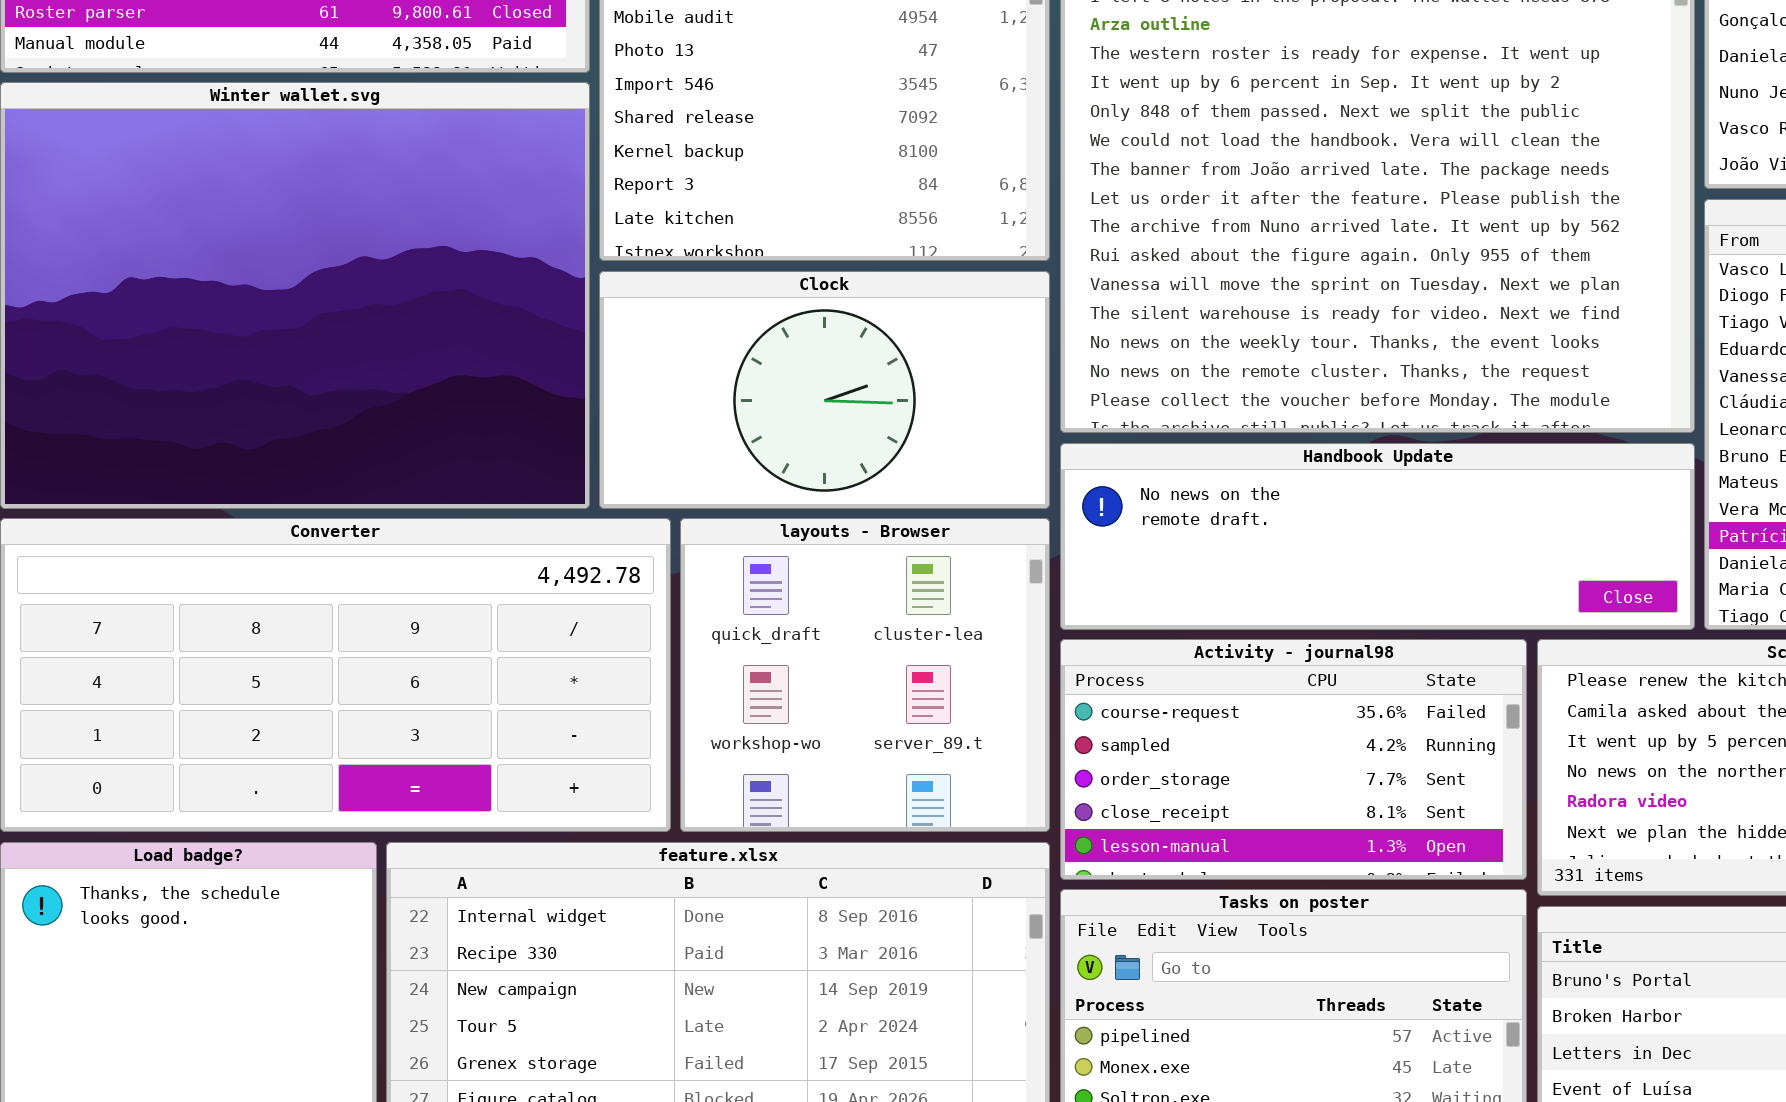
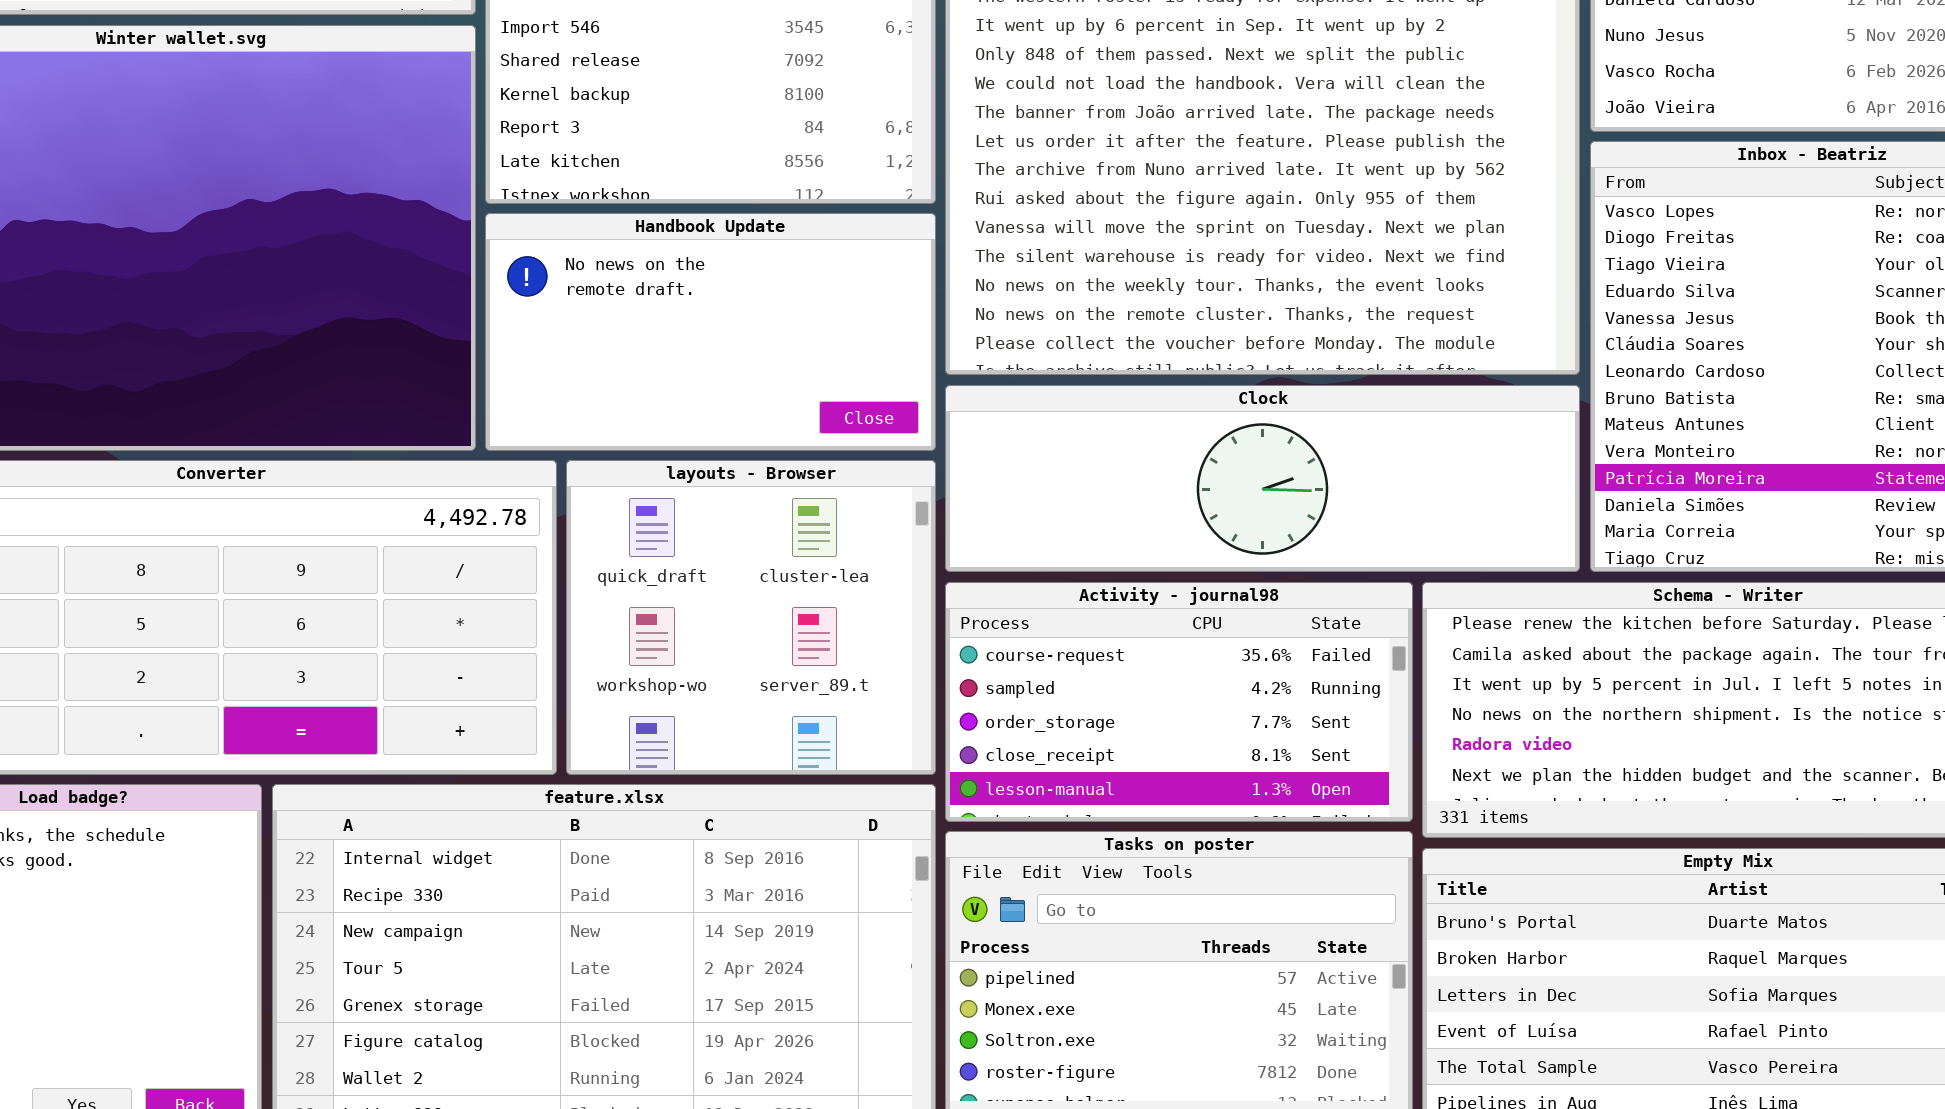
Clock: [599,271,1050,509] -> [945,385,1580,572], moved, resized
Handbook Update: [1060,443,1695,630] -> [485,213,936,451], moved, resized

